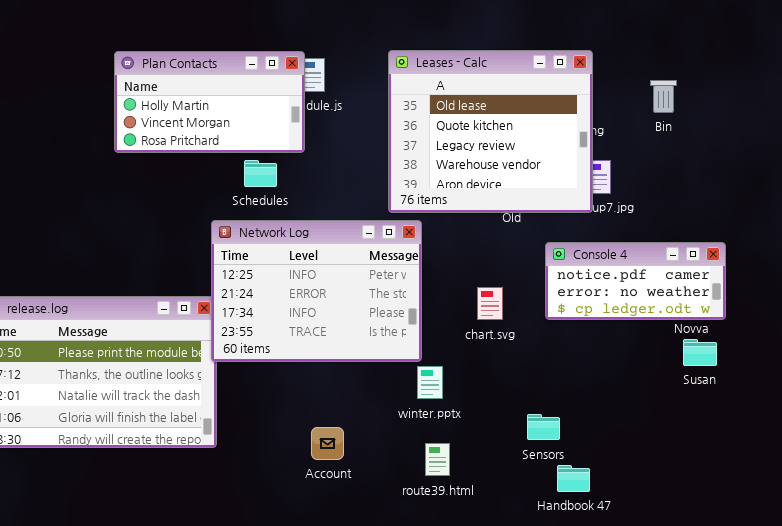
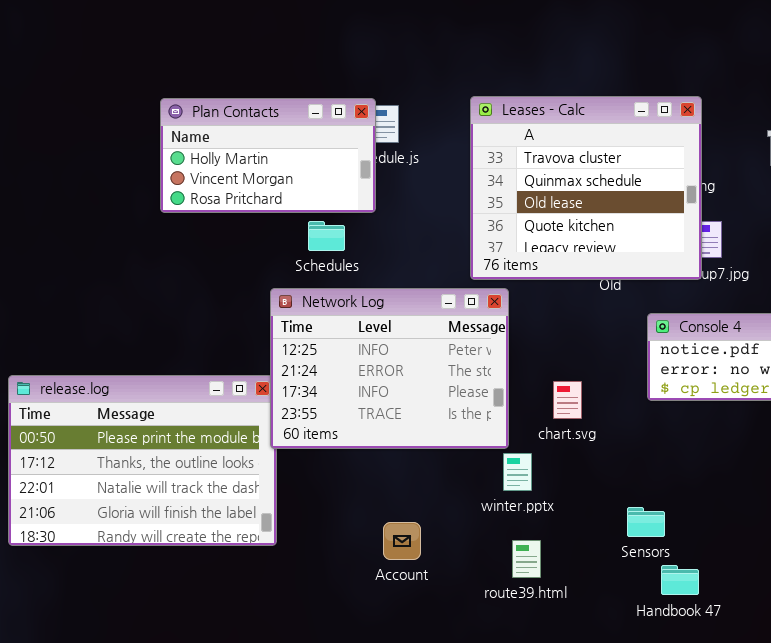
Leases - Calc: [388,50,593,213] -> [470,96,702,280], scrolled up 2 rows
chart.svg: [477,287,503,320] -> [553,381,582,419], moved

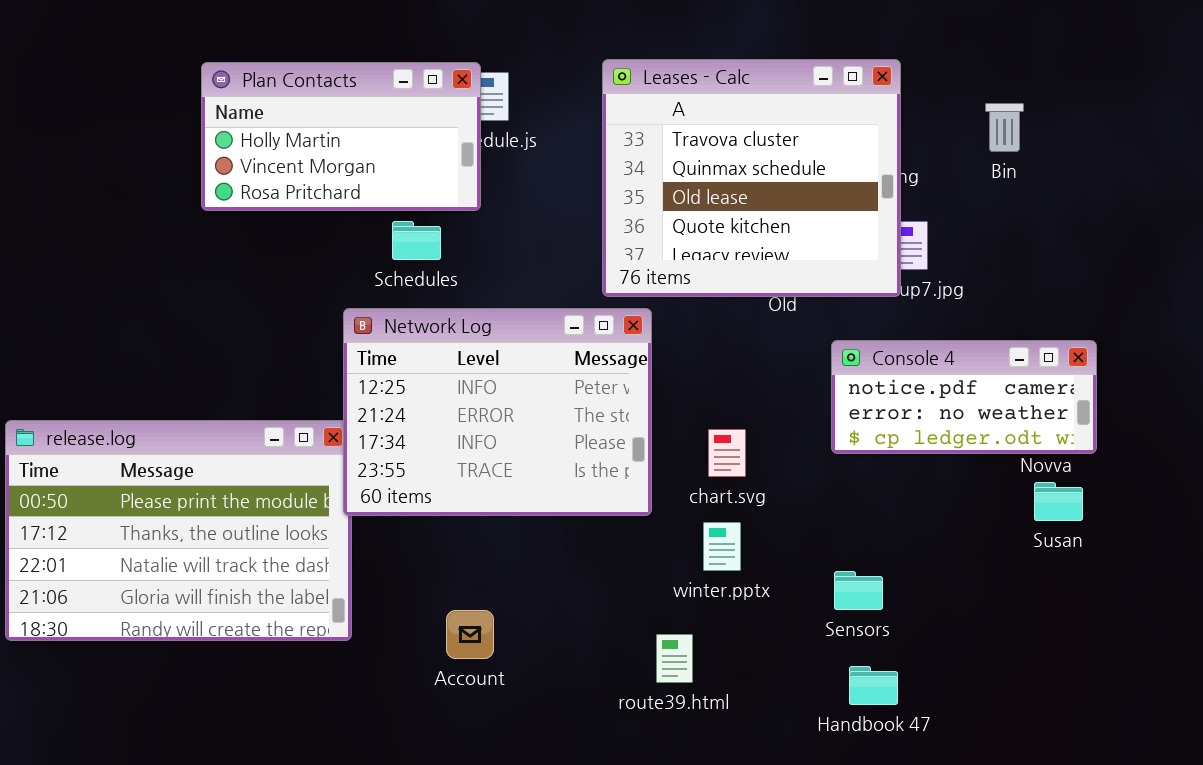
winter.pptx: [503,453,532,491] -> [703,522,741,571], moved
Sensors: [627,507,665,537] -> [834,571,883,610], moved
Account: [383,522,421,560] -> [446,610,494,659], moved

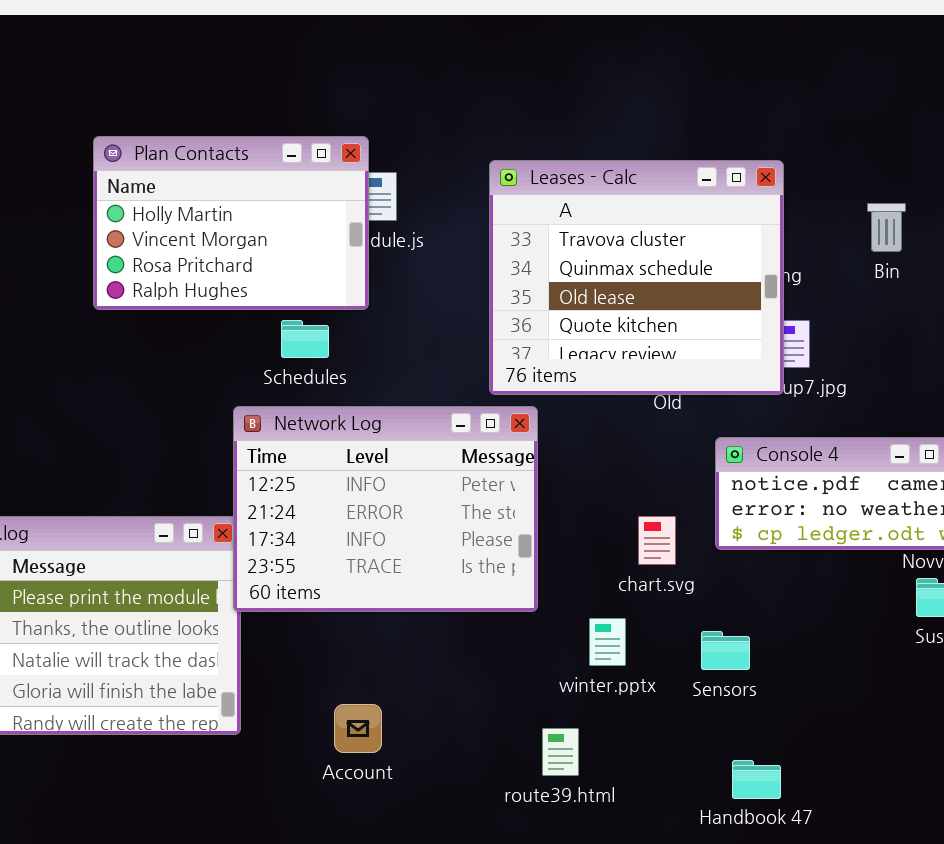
Plan Contacts: [201,62,481,211] -> [93,136,369,310], resized
chart.svg: [708,429,746,477] -> [638,516,676,565], moved
Sensors: [834,571,883,610] -> [701,631,750,670], moved

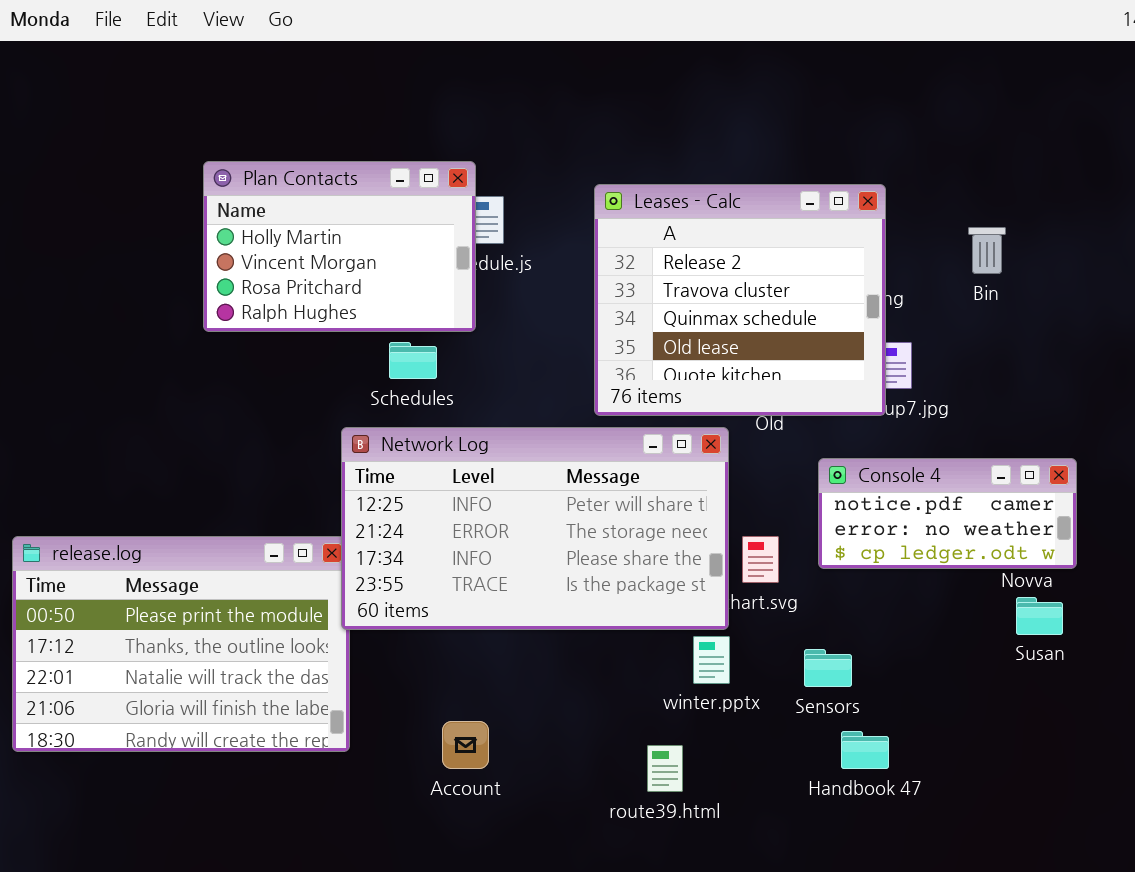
Leases - Calc: [489,160,784,395] -> [594,184,886,416], scrolled up 1 row
Network Log: [233,406,538,612] -> [341,427,729,630], resized
Handbook 47: [732,760,781,799] -> [841,731,889,769], moved

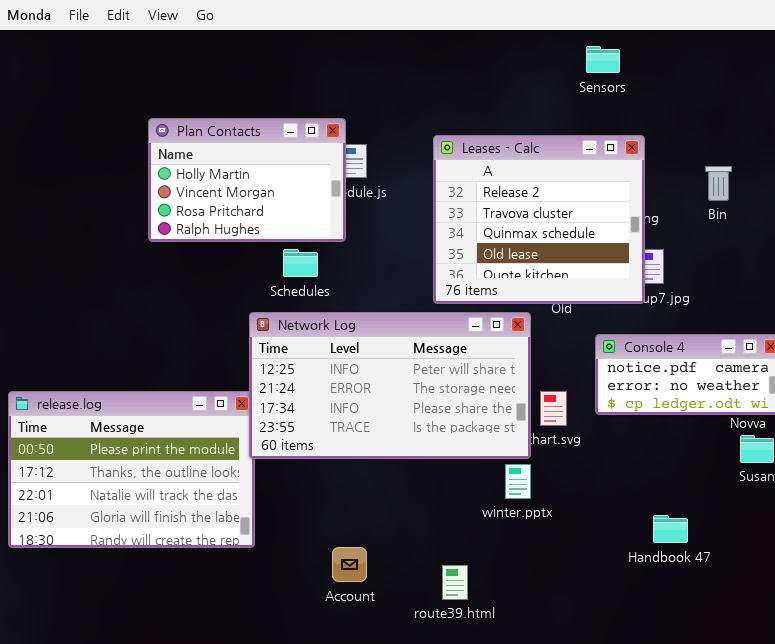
Sensors: [804,649,852,687] -> [586,46,620,73], moved
Account: [442,721,489,769] -> [332,547,367,582], moved
Handbook 47: [841,731,889,769] -> [653,515,688,543], moved
route39.html: [647,745,683,792] -> [442,565,468,600], moved

